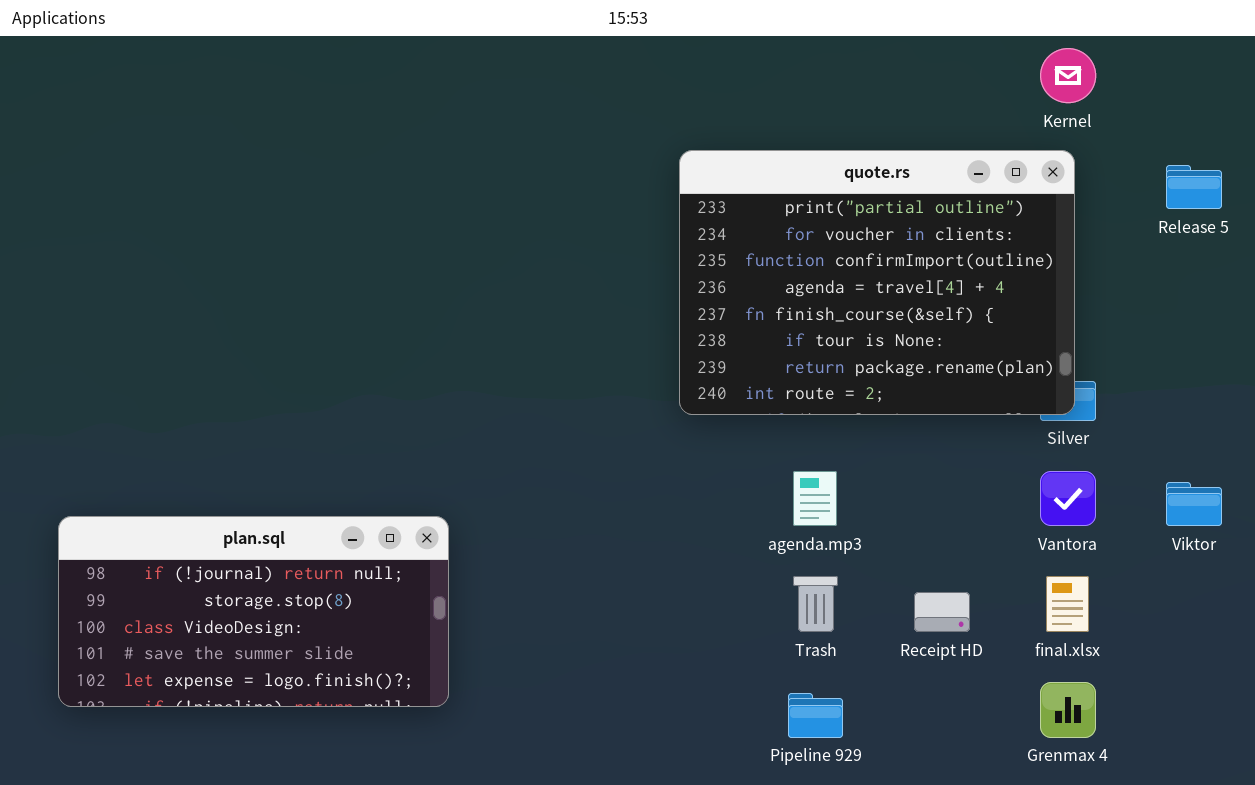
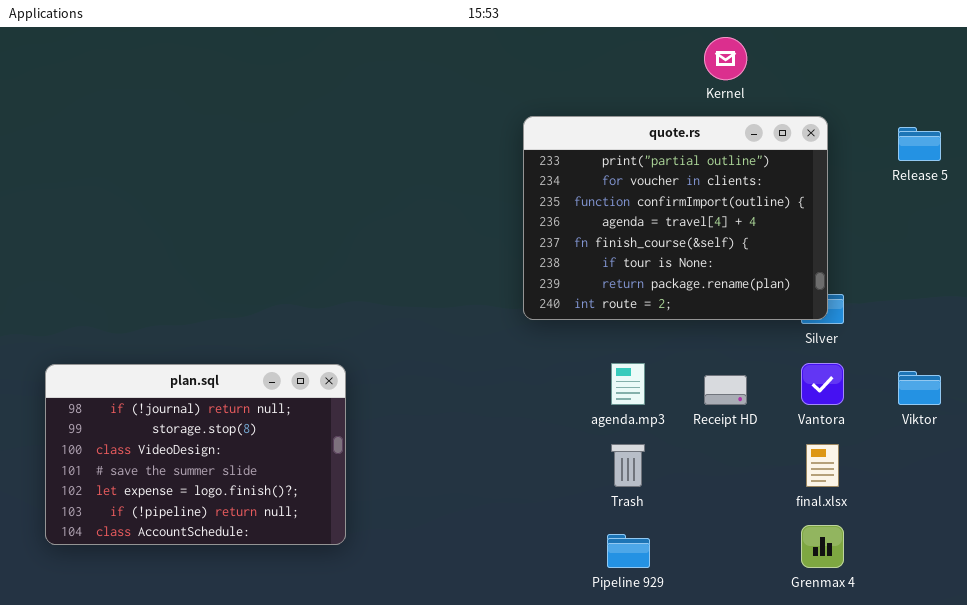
Kernel: [1040,48,1096,103] -> [704,37,747,80], moved
plan.sql: [58,516,449,707] -> [45,364,346,545], resized
Receipt HD: [914,592,970,632] -> [704,375,747,405], moved

